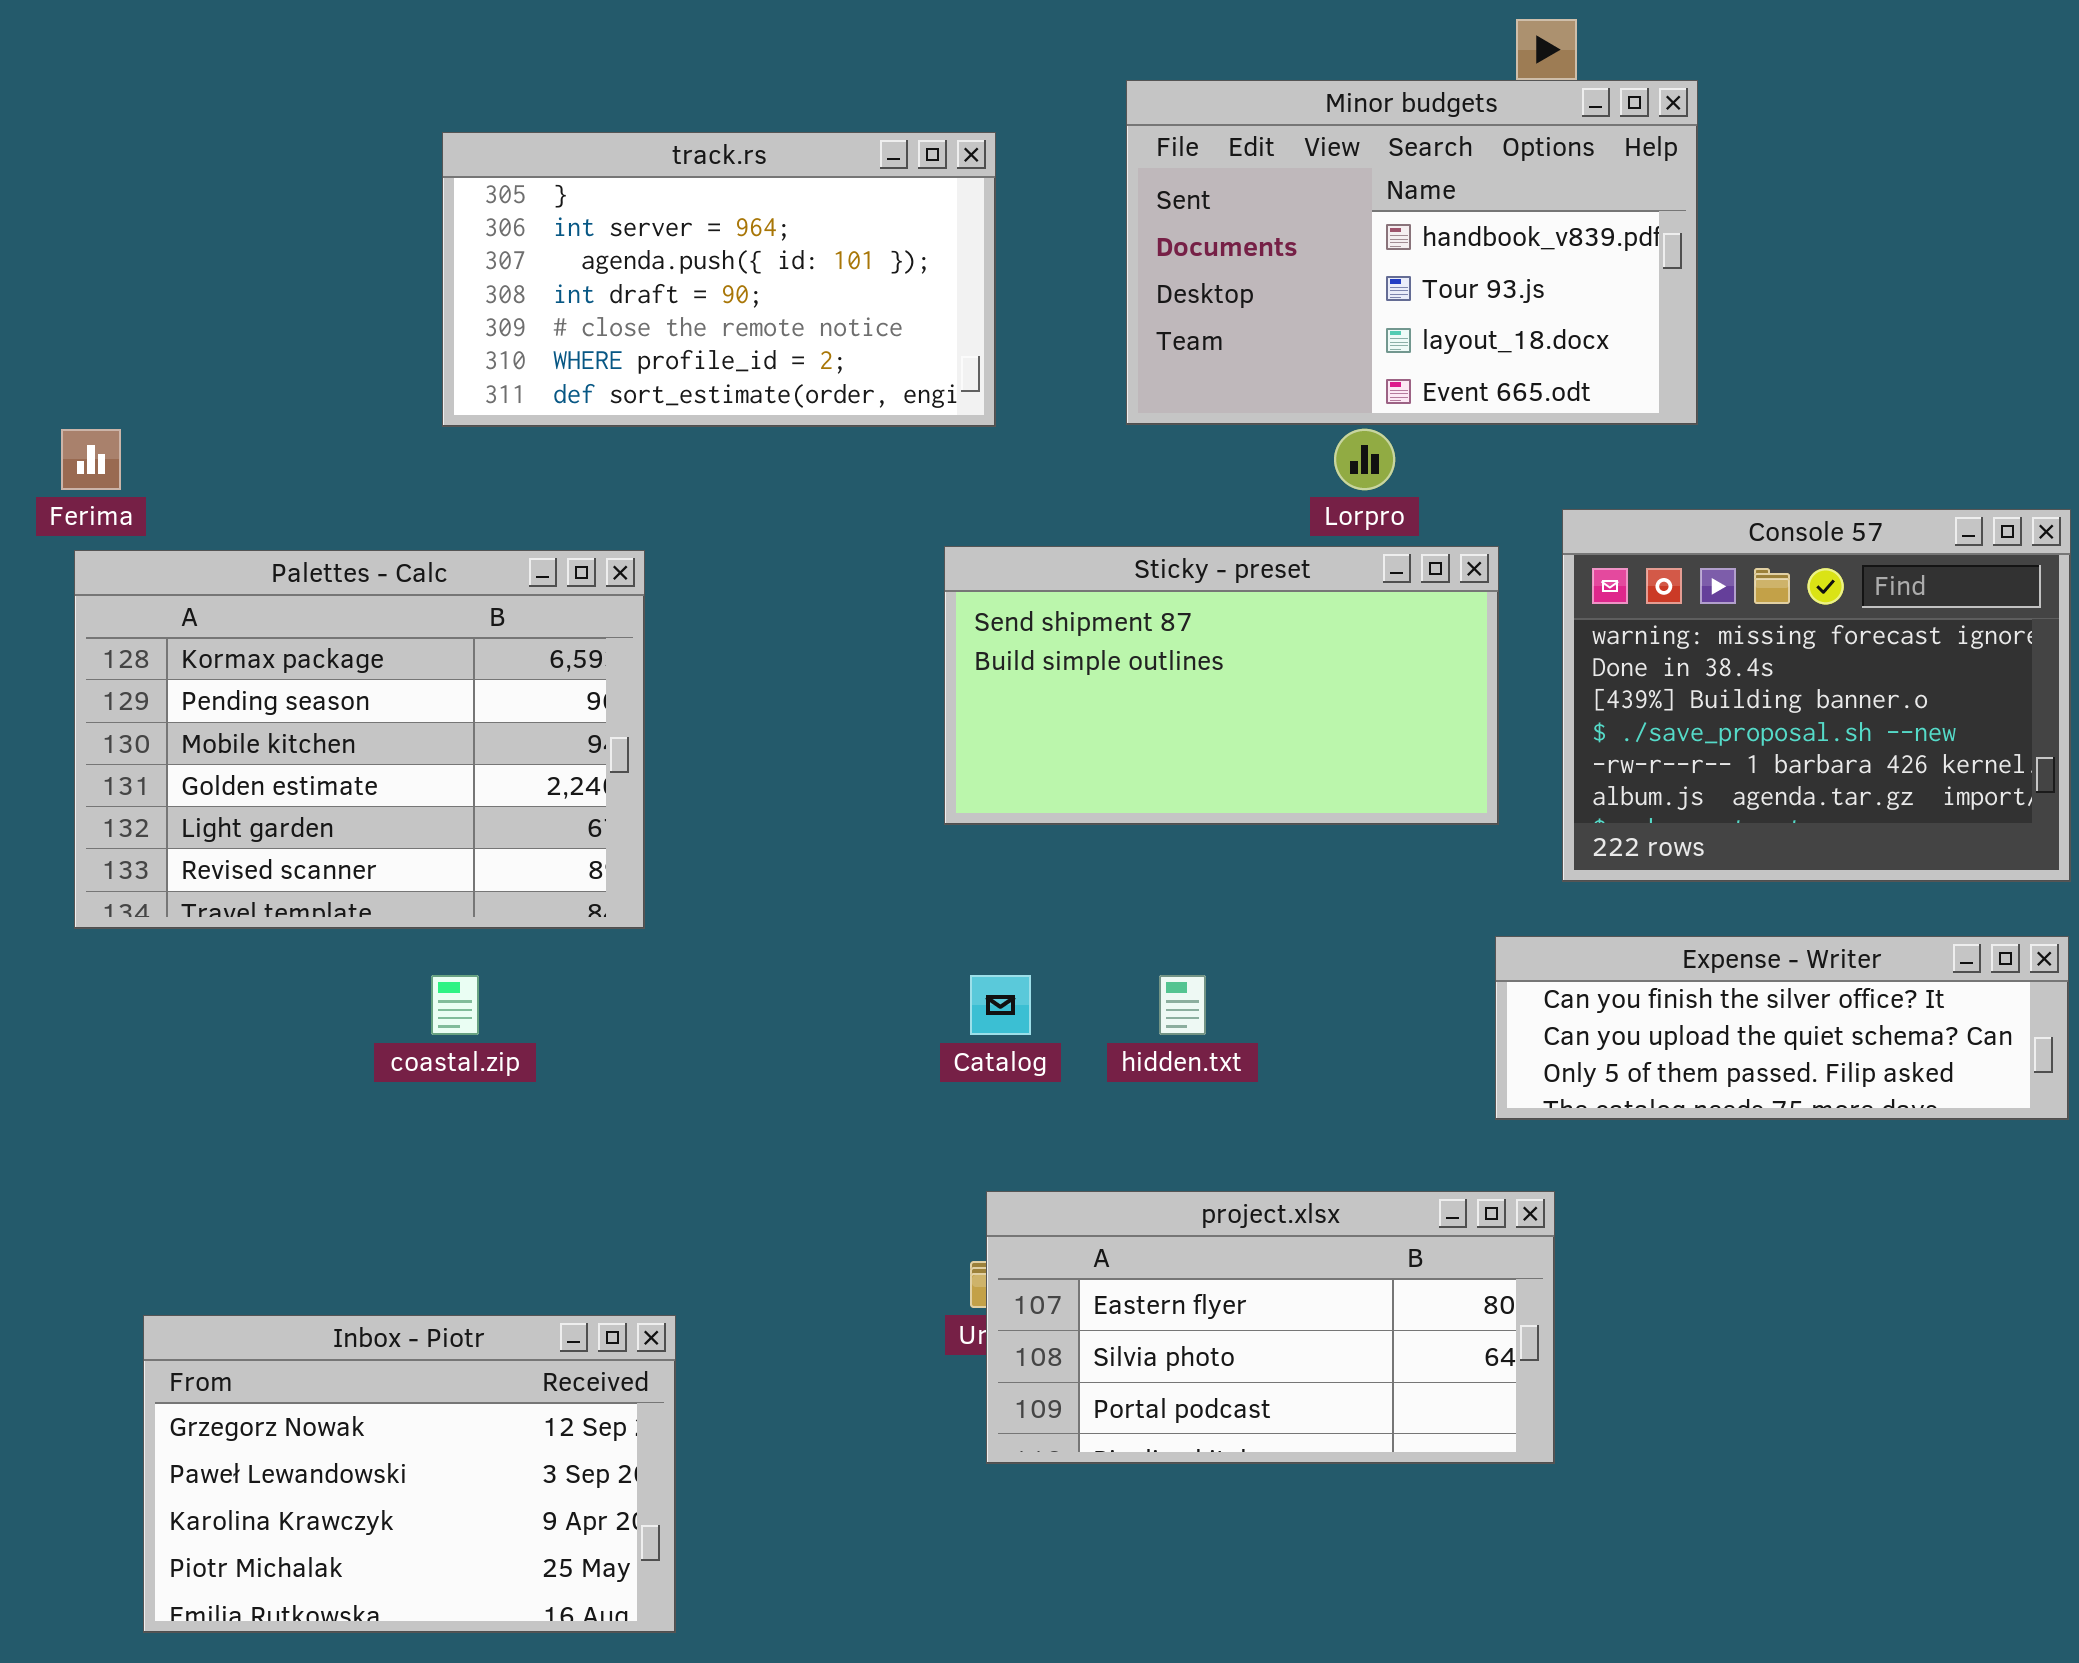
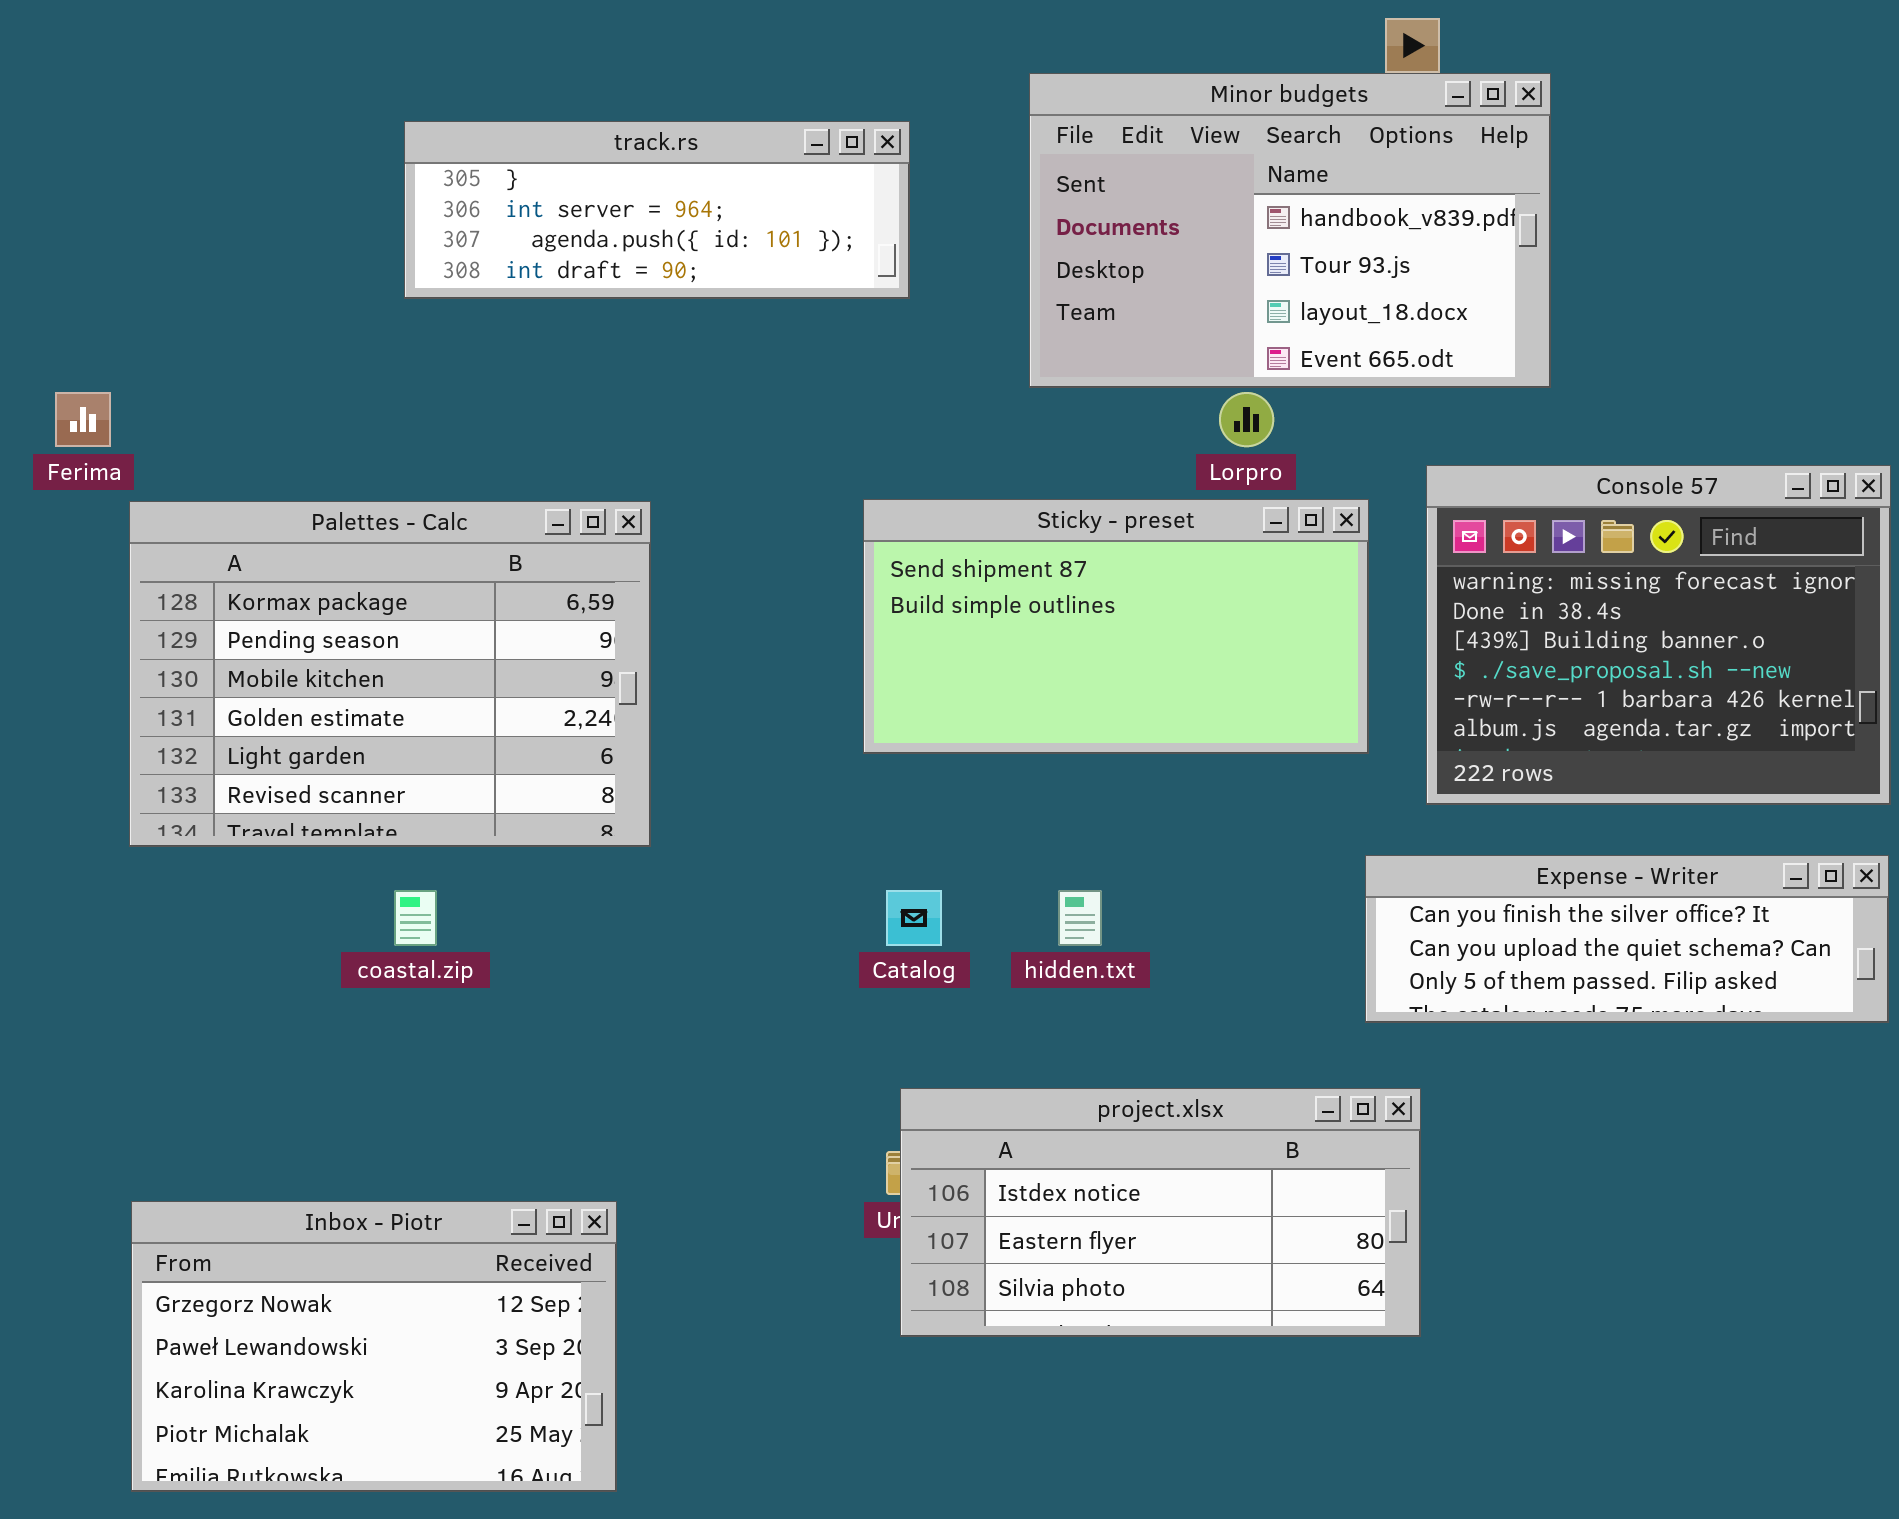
track.rs: [442,132,996,427] -> [404,121,910,299], resized
Palettes - Calc: [74,550,645,929] -> [129,501,651,847], moved
project.xlsx: [986,1191,1555,1464] -> [900,1088,1421,1337], scrolled up 1 row

